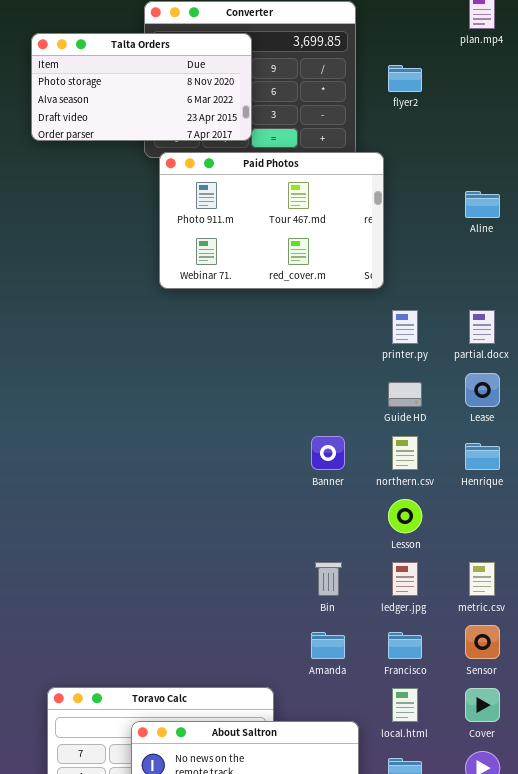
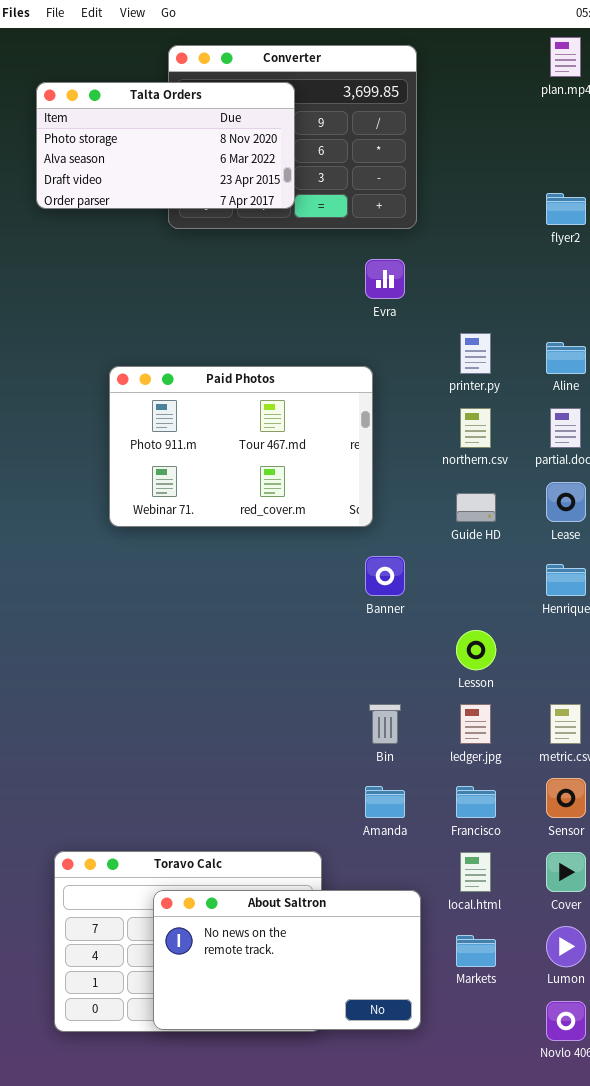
flyer2: [388,65,422,92] -> [546,193,586,225], moved
Paid Photos: [159,152,384,289] -> [109,366,373,527], moved
Aline: [465,191,500,218] -> [546,342,586,374], moved
printer.py: [392,310,418,344] -> [460,333,491,374], moved
northern.csv: [392,436,418,470] -> [460,408,491,448], moved

